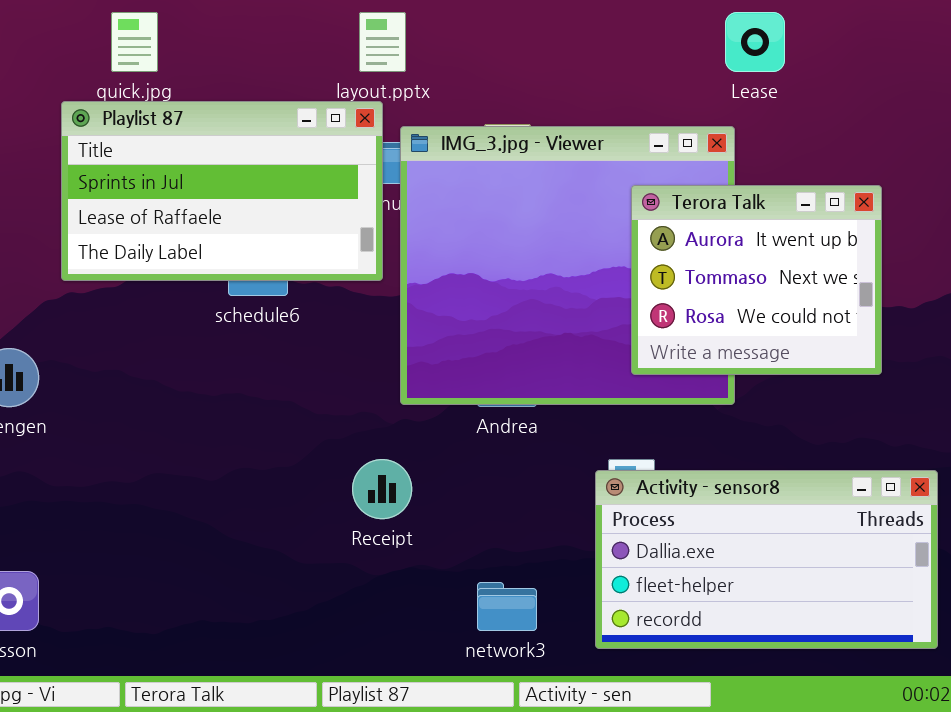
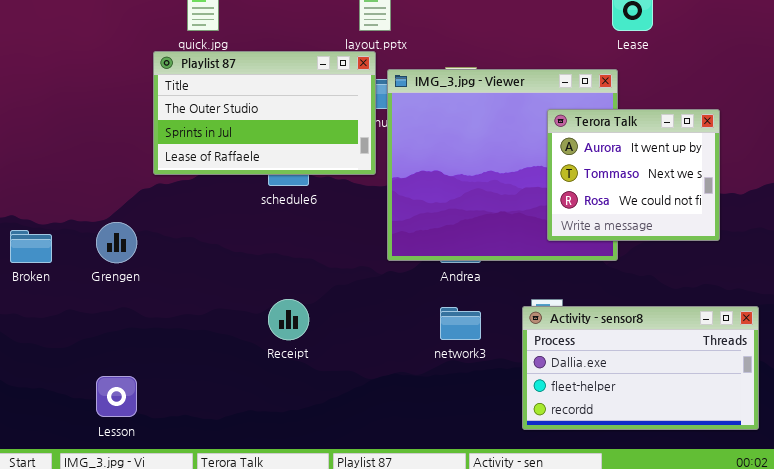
Playlist 87: [61,101,383,281] -> [153,51,376,175], scrolled up 1 row
Receipt: [352,459,412,519] -> [268,299,309,340], moved
network3: [477,582,537,631] -> [440,307,481,340], moved

